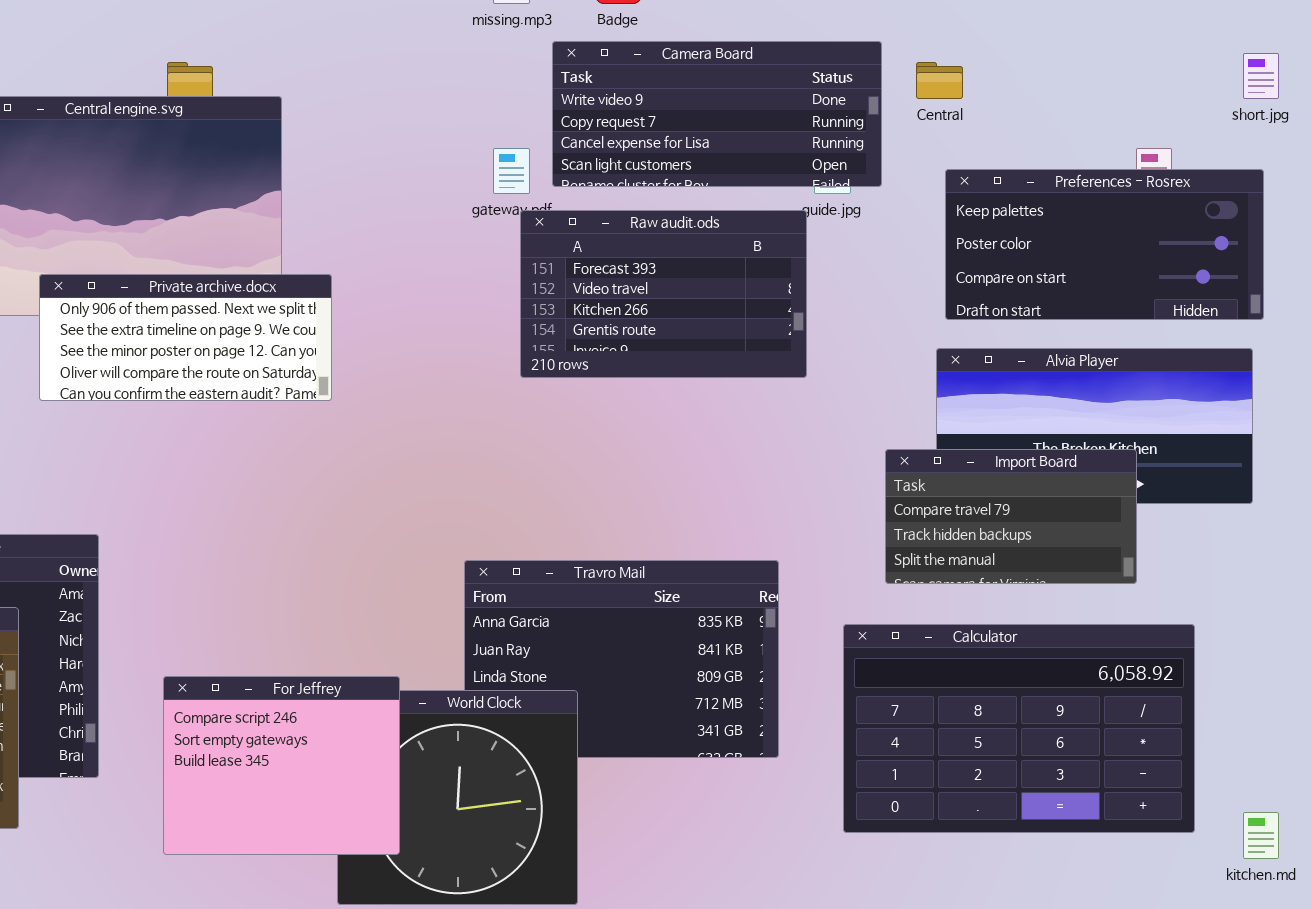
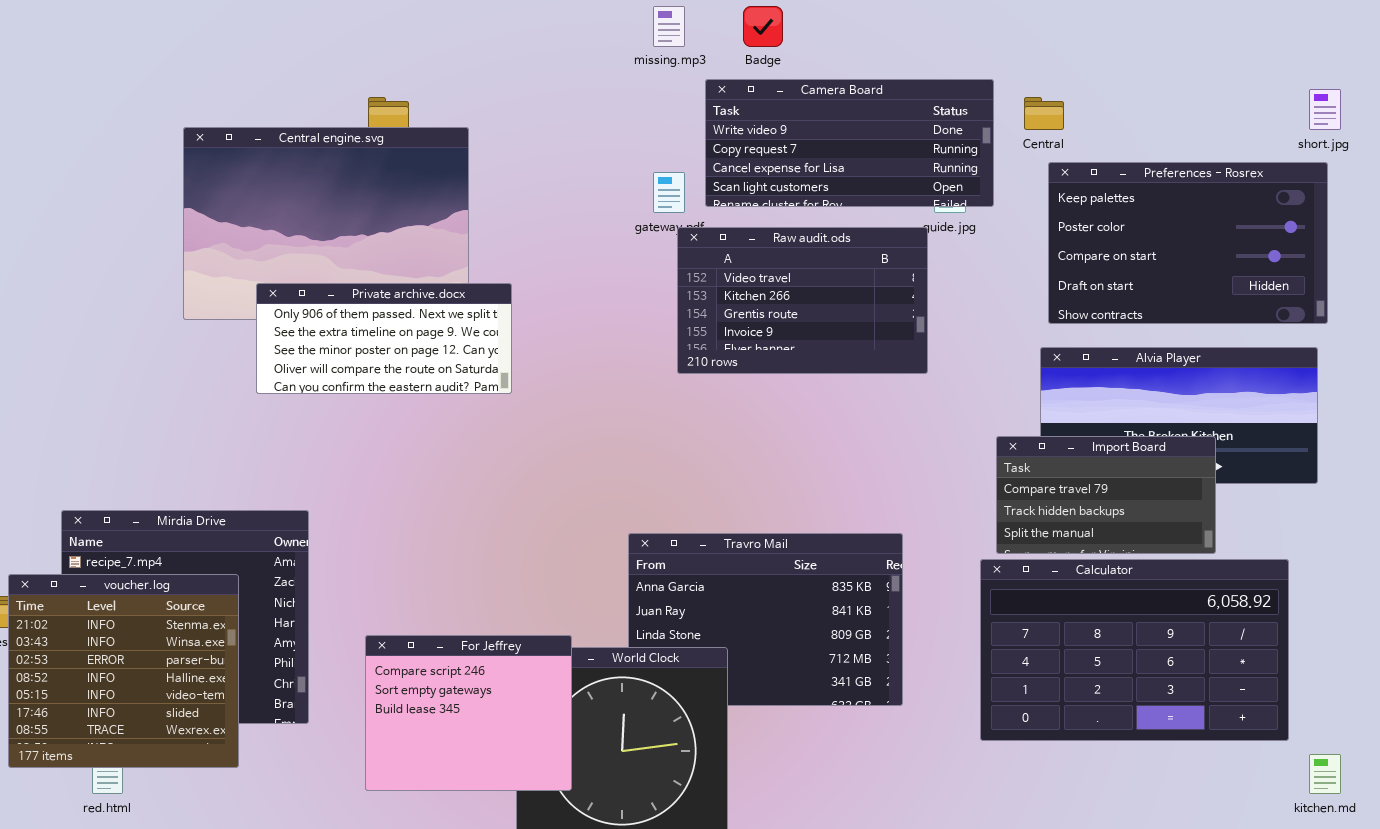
Preferences - Rosrex: [945,169,1264,320] -> [1048,162,1328,324], resized
Raw audit.ods: [520,210,807,378] -> [677,227,928,374], scrolled down 1 row
Calculator: [843,624,1195,833] -> [980,559,1289,741], moved

